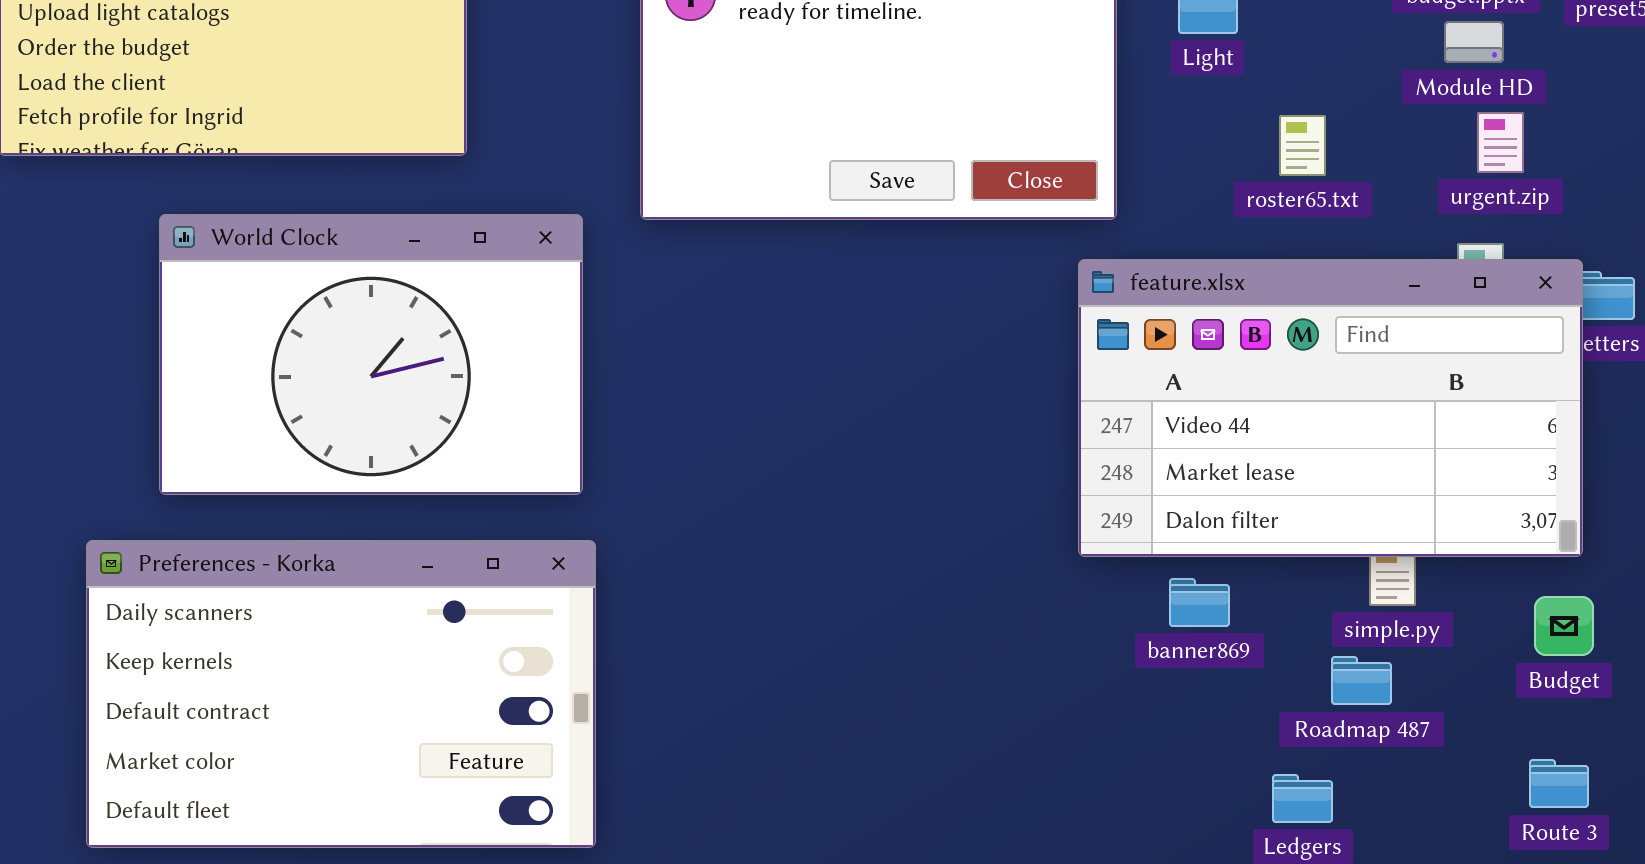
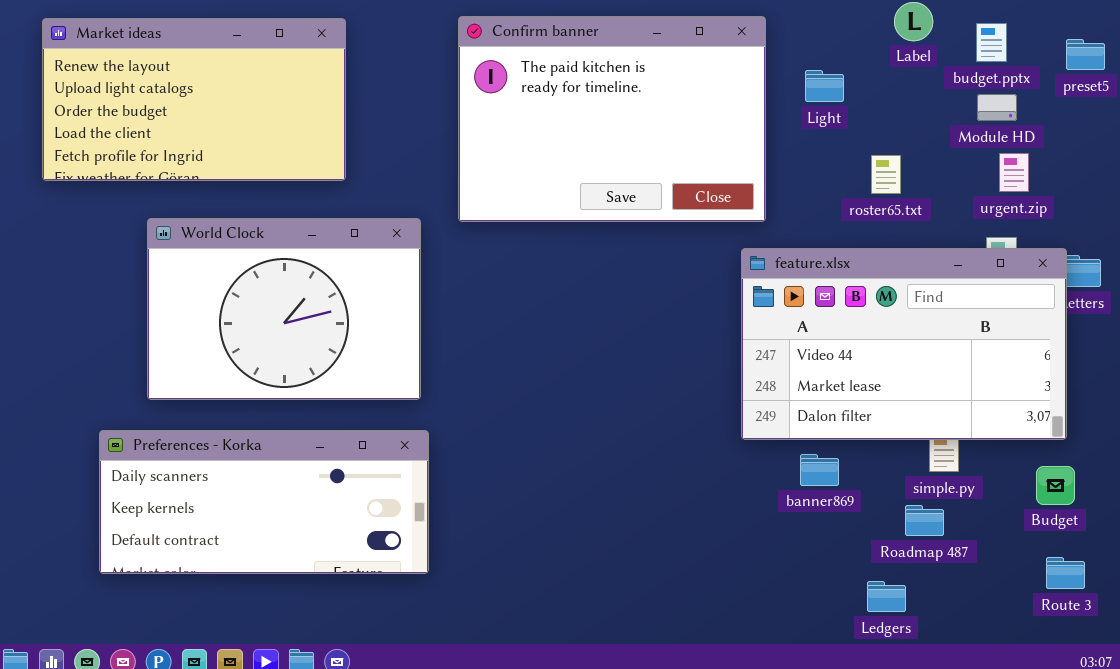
Preferences - Korka: [86,540,596,848] -> [99,430,429,574], resized
Route 3: [1529,759,1589,808] -> [1046,557,1085,589], moved

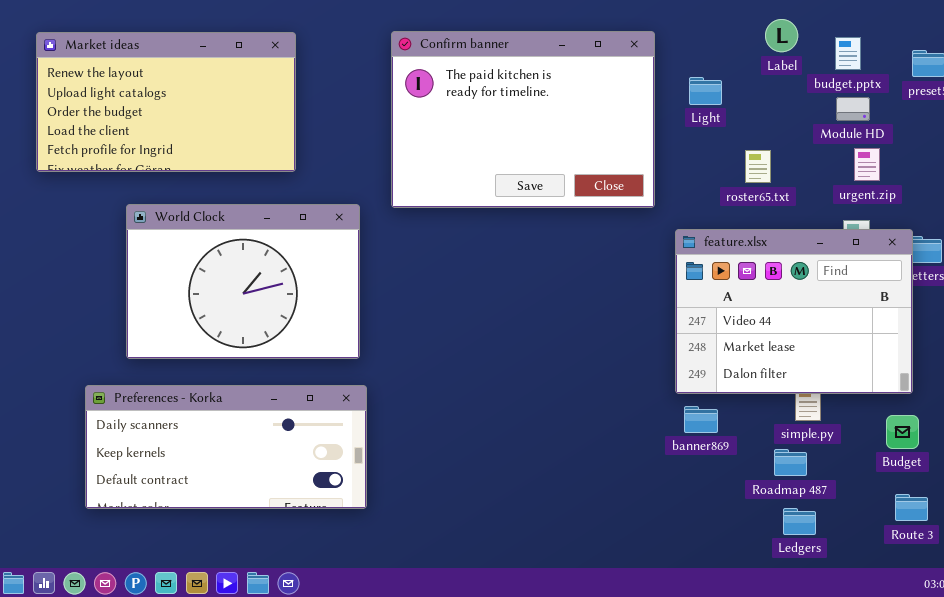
feature.xlsx: [741,248,1067,440] -> [675,229,913,394], resized
Ledgers: [867,581,906,612] -> [783,508,816,535], moved

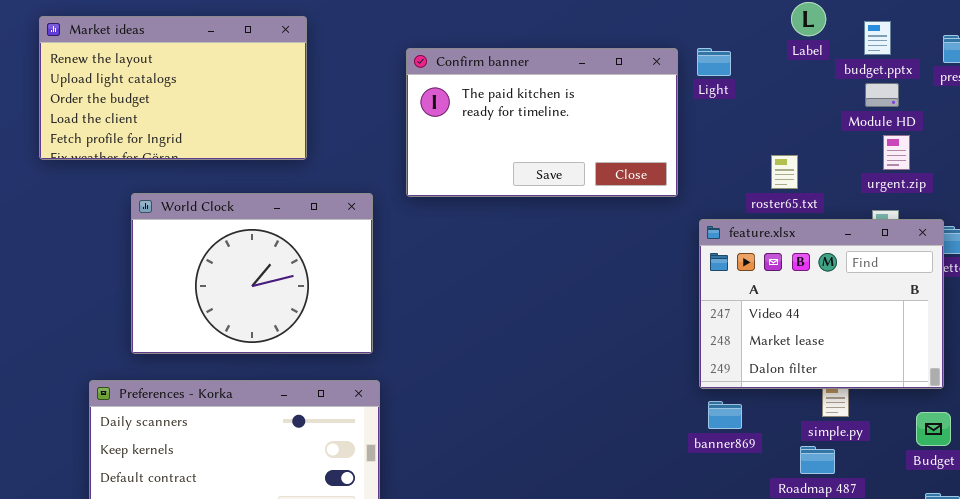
Confirm banner: [391,31,655,208] -> [406,48,678,197], resized
Light: [689,77,722,105] -> [697,48,731,76], moved
roster65.txt: [745,150,771,183] -> [771,155,798,189], moved

